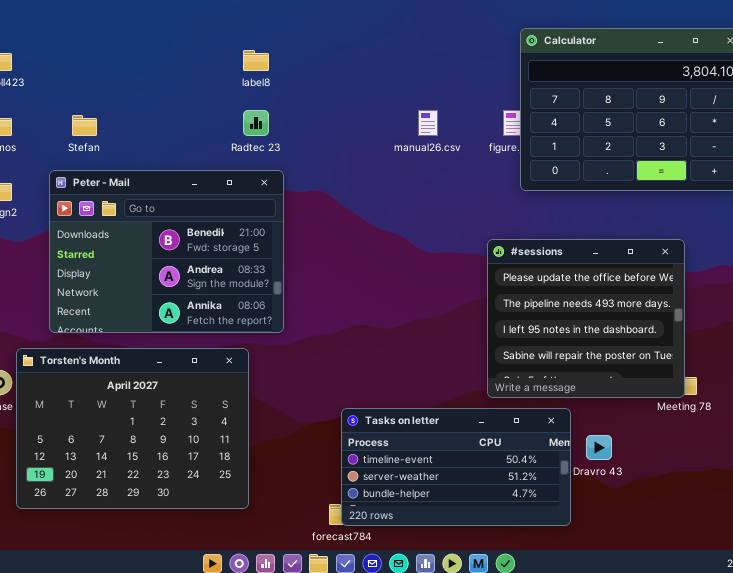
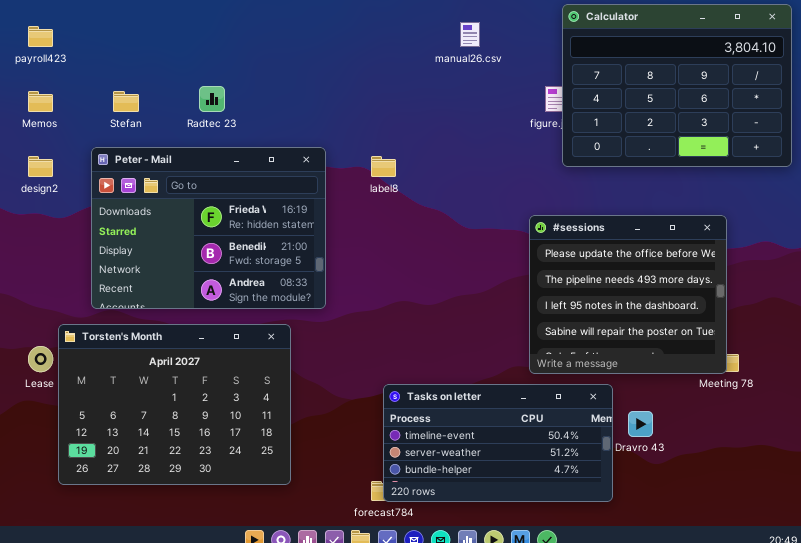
label8: [243,50,269,71] -> [371,156,396,177], moved
Radtec 23: [243,110,269,136] -> [199,86,225,112], moved
manual26.csv: [418,110,438,136] -> [460,22,480,47], moved
Peter - Mail: [49,170,284,333] -> [91,147,326,309], scrolled up 1 row

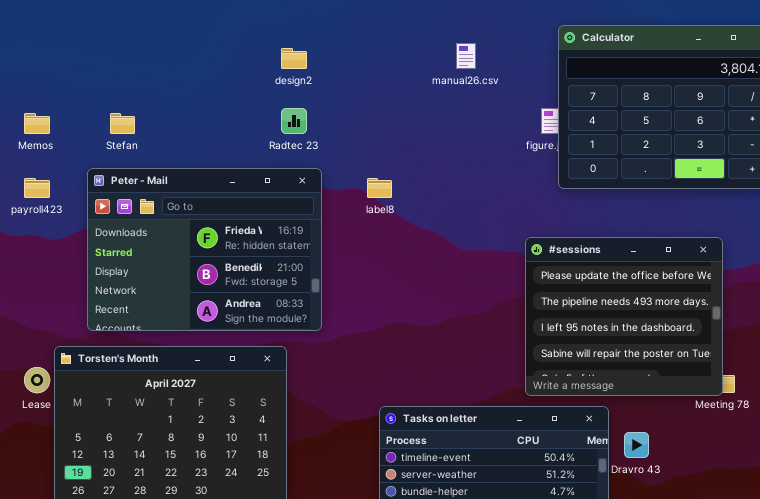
payroll423: [28,26,53,47] -> [24,178,50,198], moved
Radtec 23: [199,86,225,112] -> [281,108,307,134], moved
design2: [28,156,53,177] -> [281,48,307,69], moved

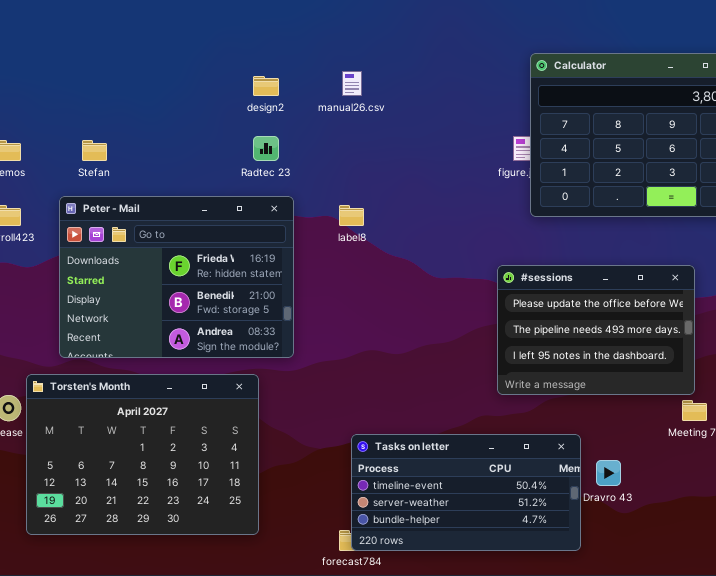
manual26.csv: [456,43,476,69] -> [342,71,362,96], moved
#sessions: [525,237,723,396] -> [497,265,695,395], resized

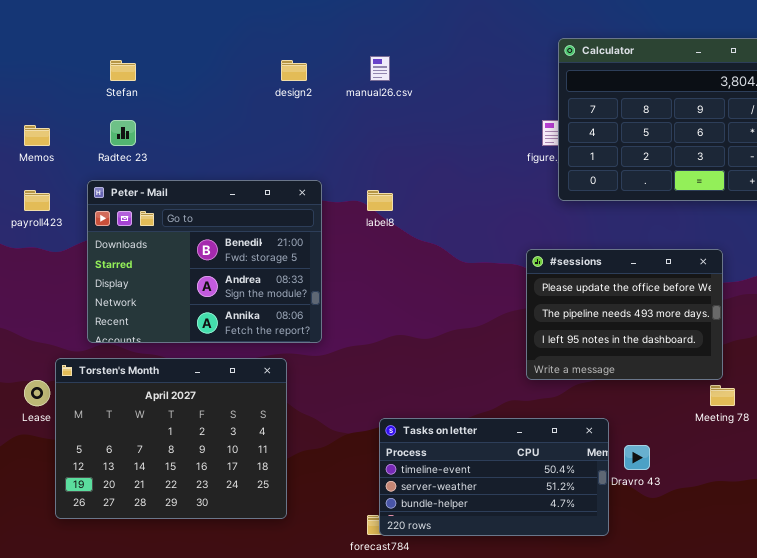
Radtec 23: [253,136,279,161] -> [110,120,136,146], moved
Stefan: [82,140,107,161] -> [110,60,136,81], moved
Peter - Mail: [59,196,294,358] -> [87,180,322,343], scrolled down 1 row

